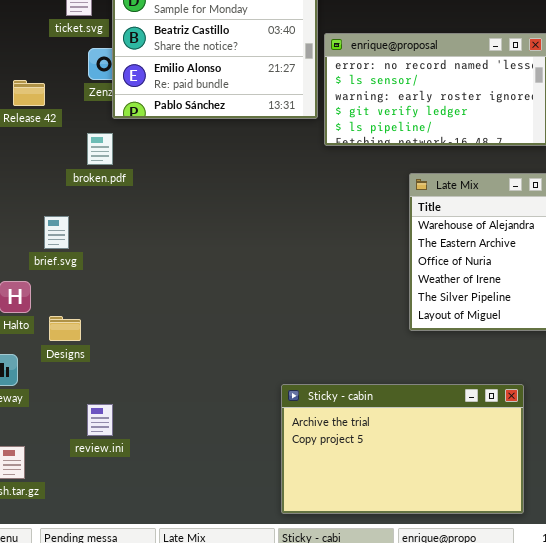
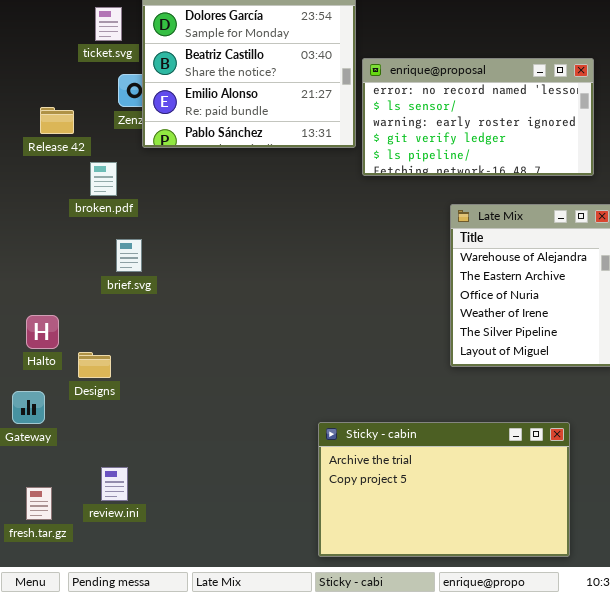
broken.pdf: [87,133,113,165] -> [90,162,117,196], moved
brief.svg: [44,216,69,249] -> [116,239,142,272], moved
review.ini: [87,404,113,436] -> [101,467,128,501], moved

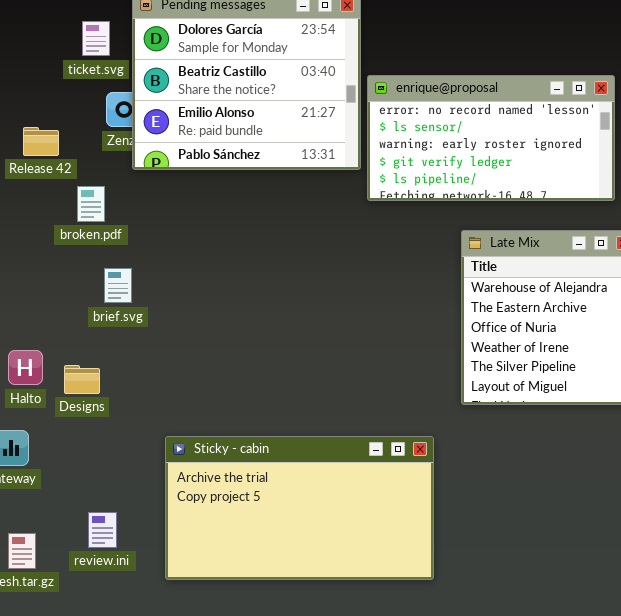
Designs: [78,352,111,378] -> [64,365,100,394], moved
Sticky - cabin: [318,422,570,557] -> [165,436,434,580], moved

